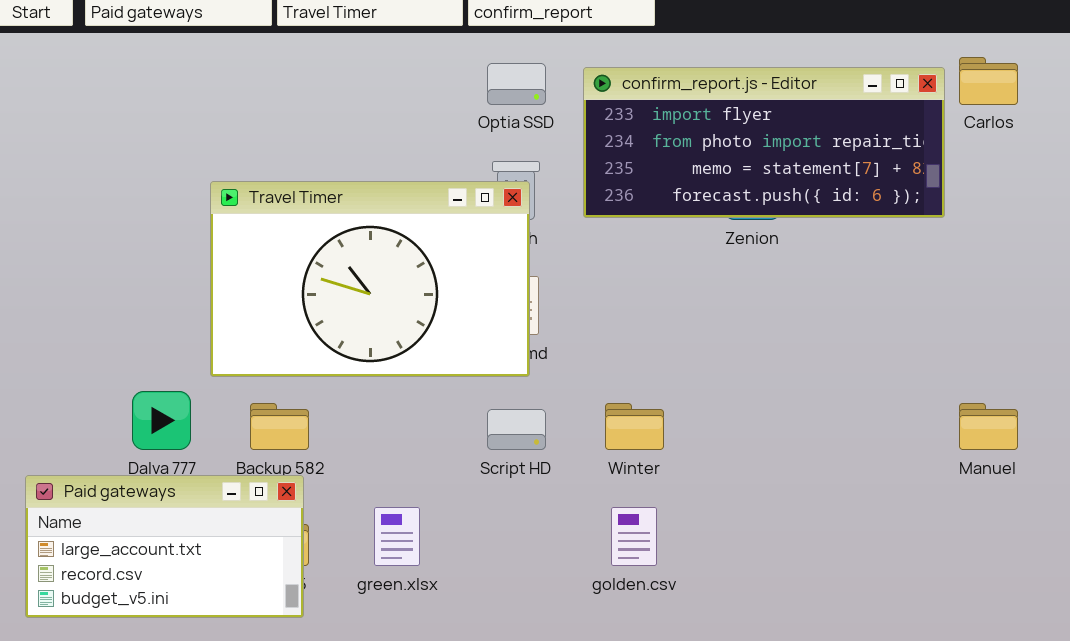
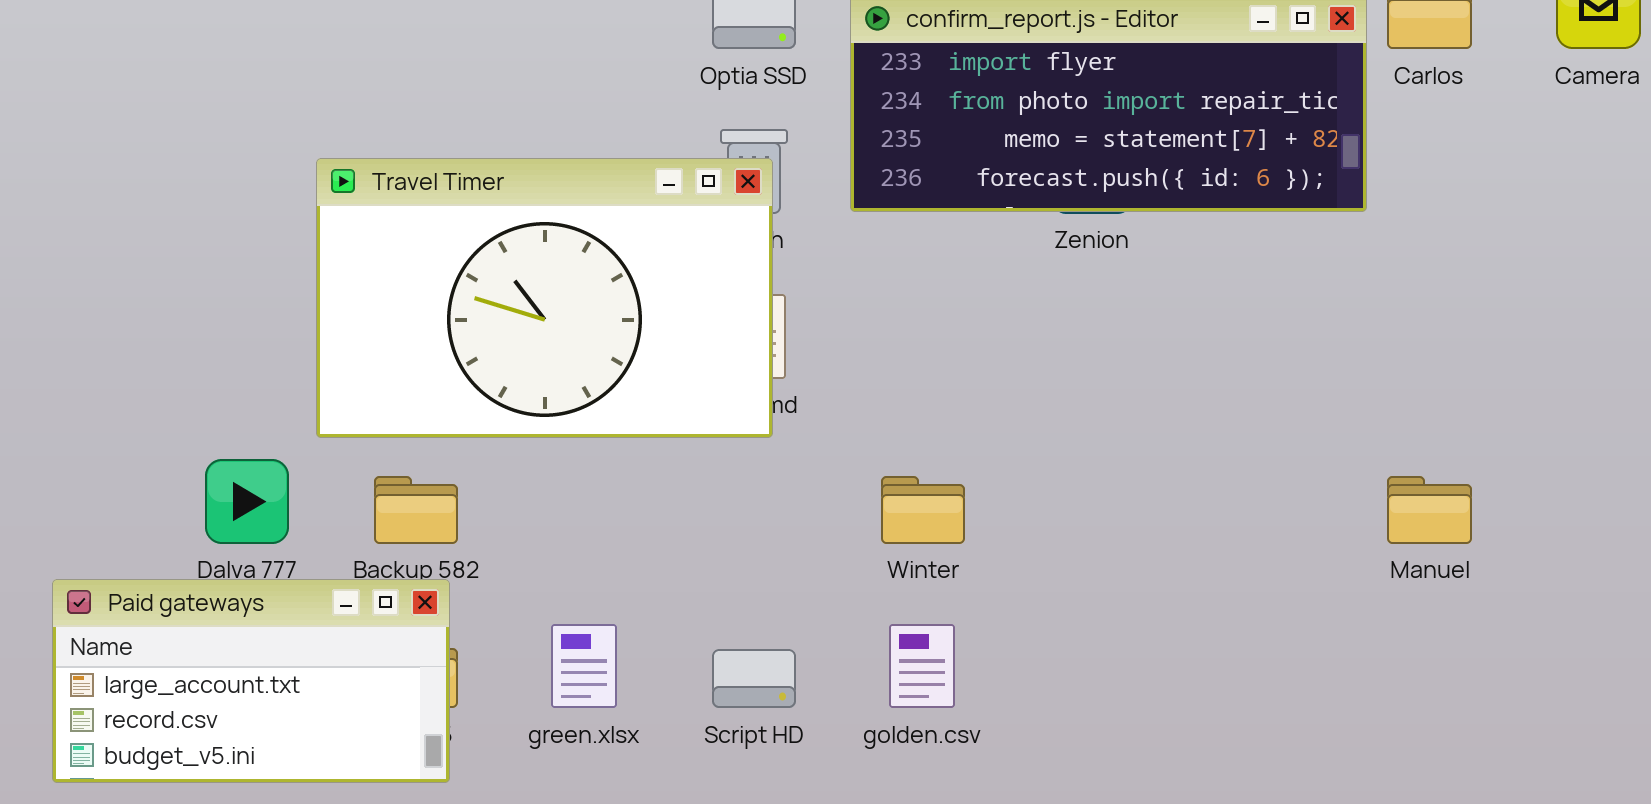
Script HD: [487,409,546,450] -> [712,649,796,708], moved

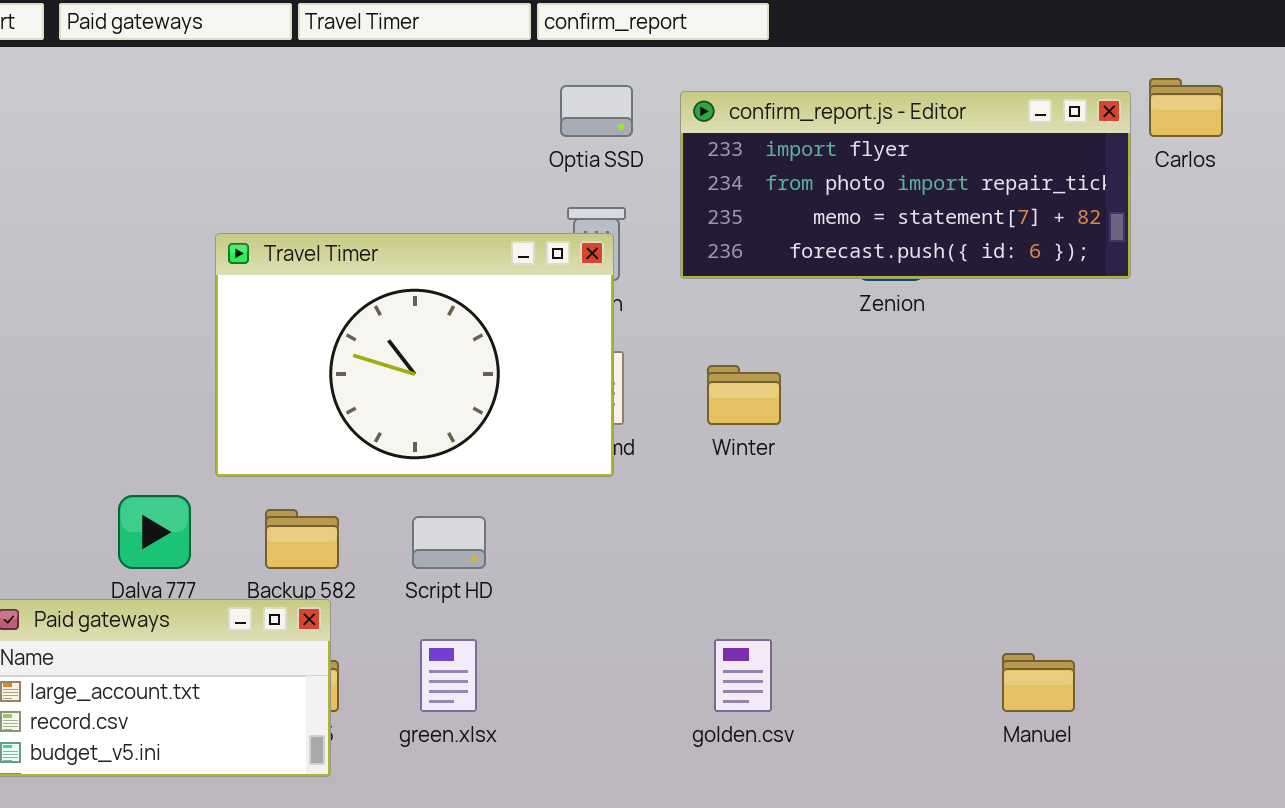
Winter: [881,476,965,544] -> [707,365,781,425], moved
Manuel: [1387,476,1472,544] -> [1002,653,1075,712], moved
Script HD: [712,649,796,708] -> [412,516,486,569], moved

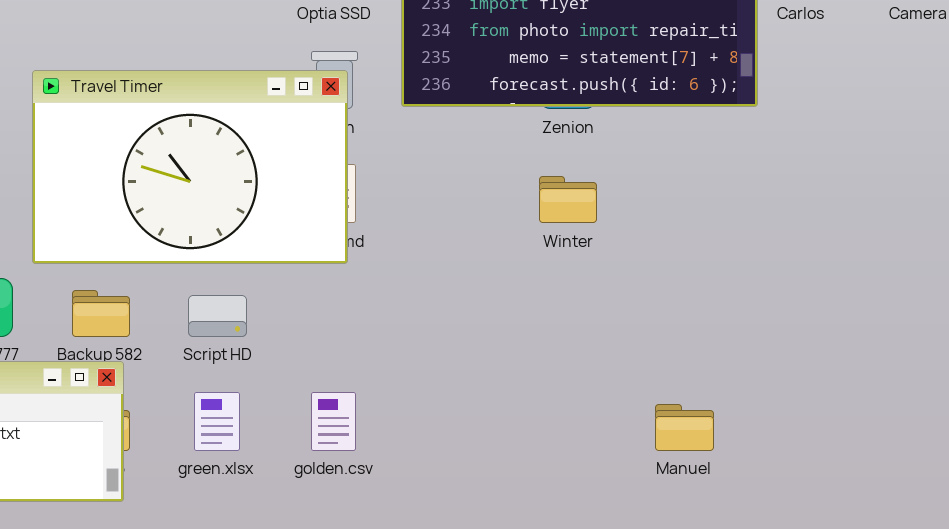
Winter: [707,365,781,425] -> [539,176,597,223], moved
golden.csv: [714,639,772,712] -> [311,392,356,451], moved

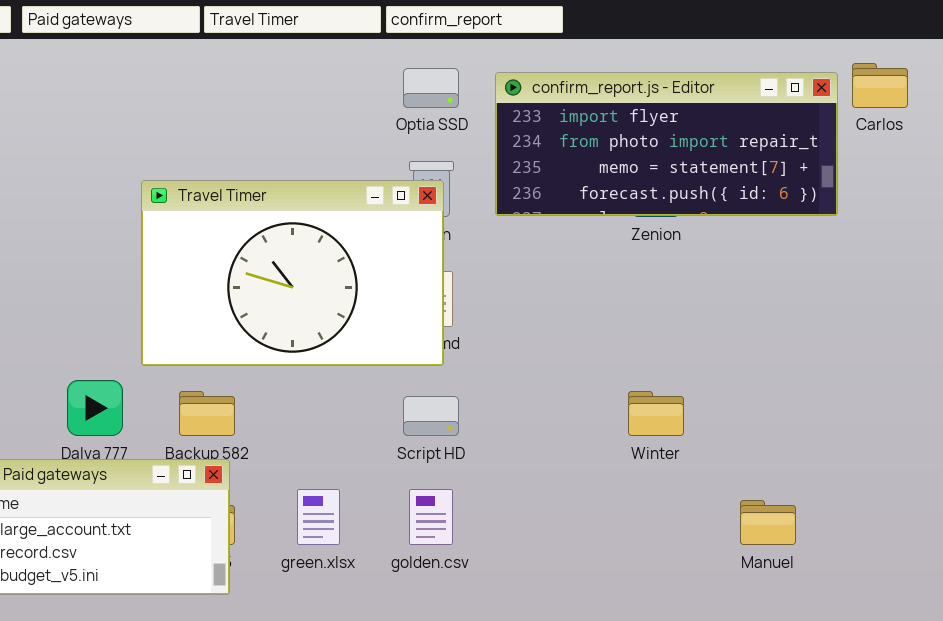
Winter: [539,176,597,223] -> [628,391,684,436], moved
Script HD: [188,295,247,337] -> [403,396,459,436], moved

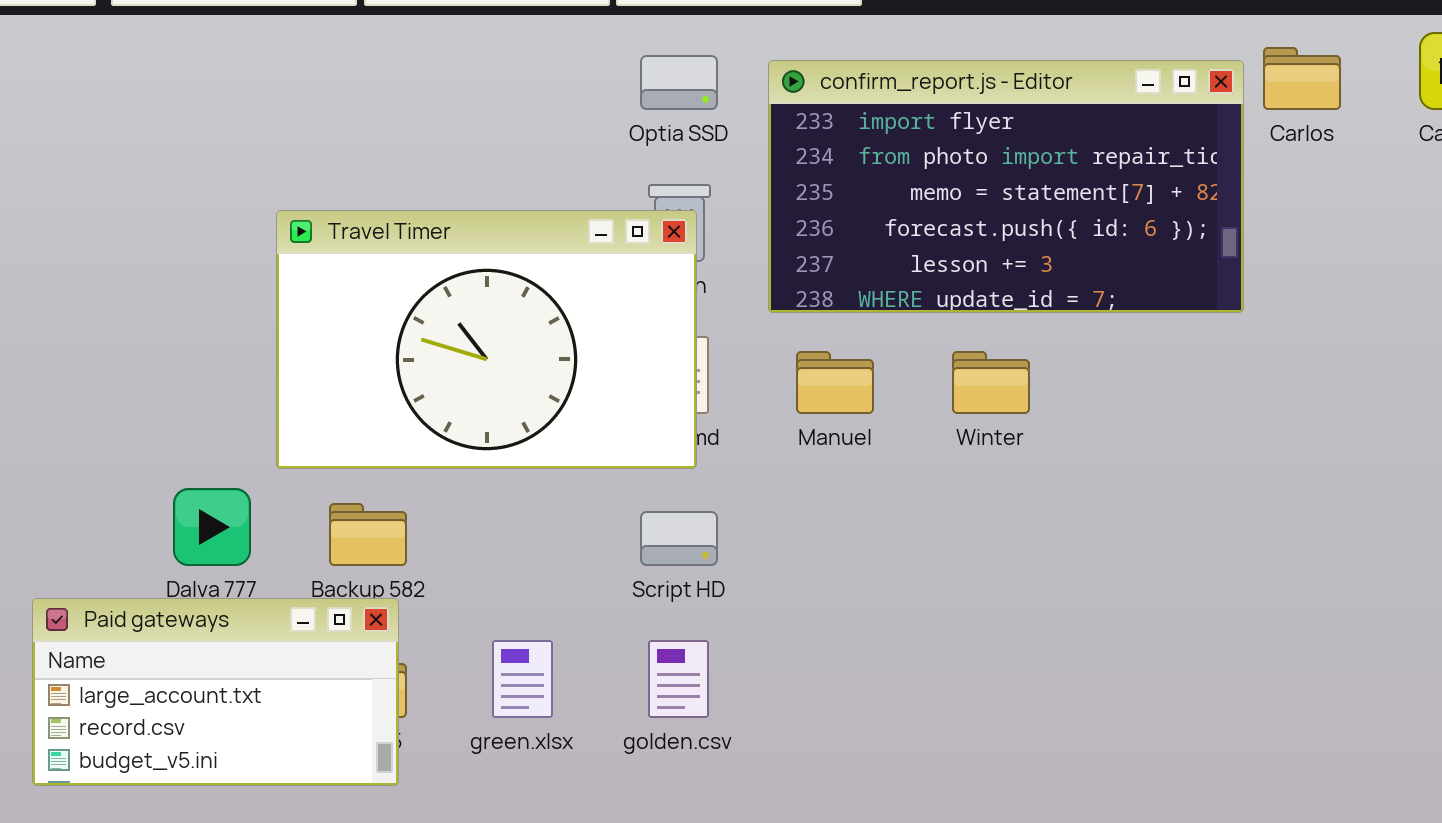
confirm_report.js - Editor: [495,72,838,216] -> [768,60,1244,313], resized
Winter: [628,391,684,436] -> [952,351,1030,414], moved
Manuel: [740,500,796,545] -> [796,351,874,414], moved

